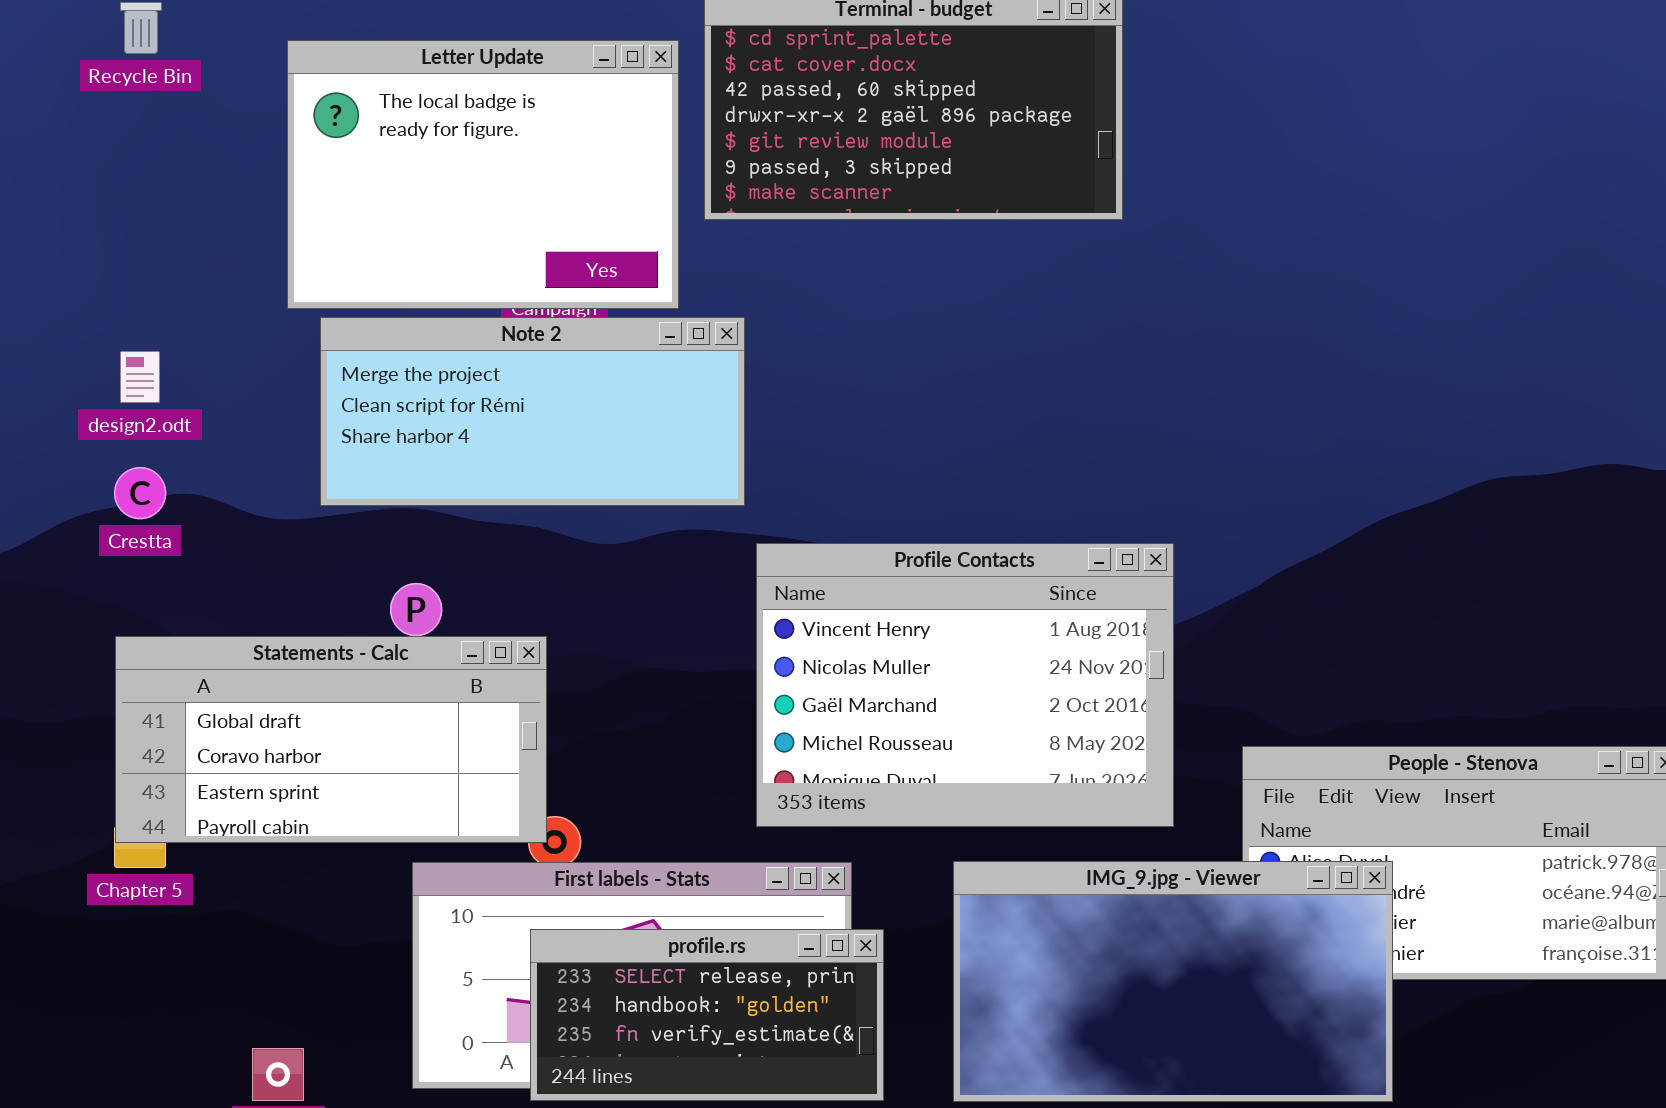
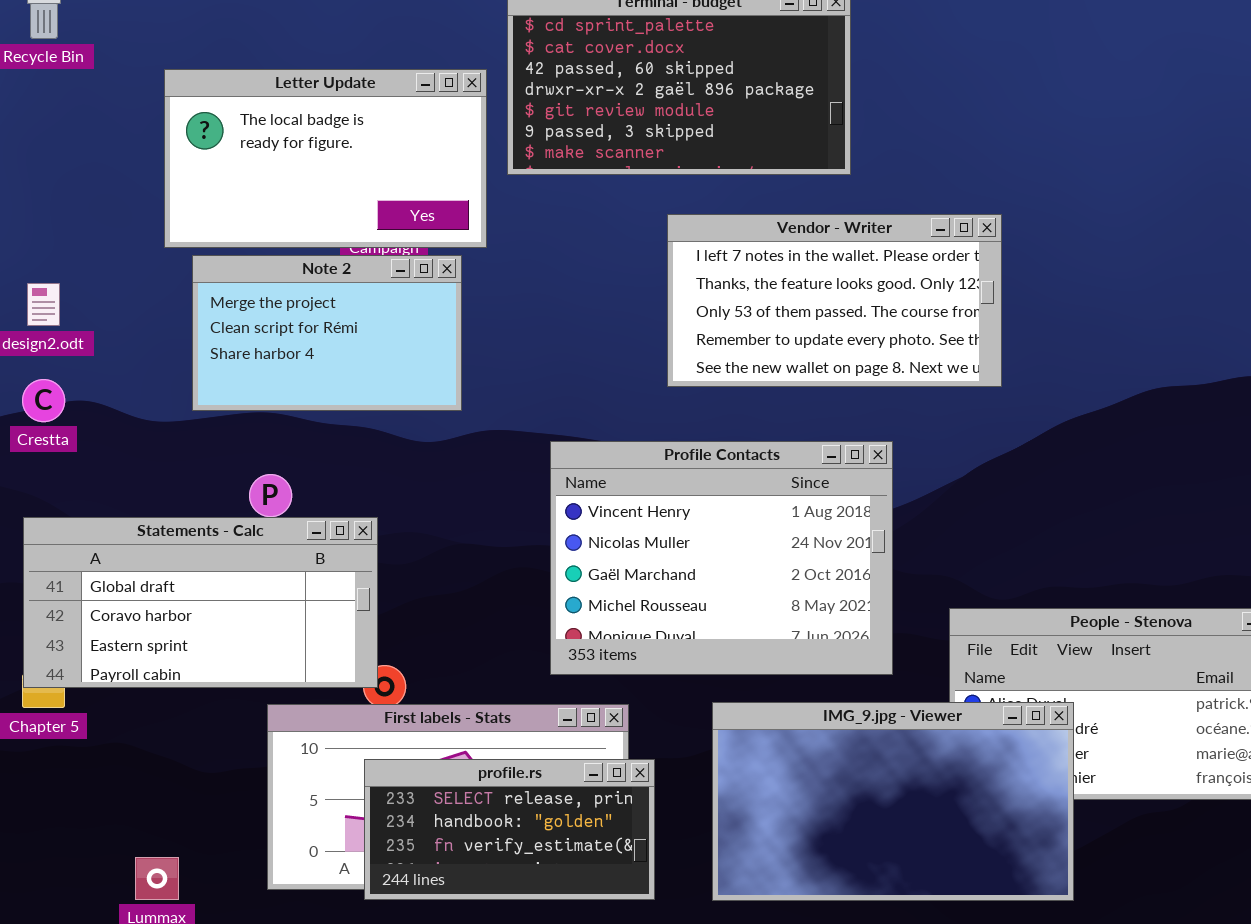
Letter Update: [287,40,679,309] -> [164,69,487,248], resized
Vendor - Writer: none -> [667,214,1002,387], opened
Note 2: [320,317,745,506] -> [192,255,462,411], resized

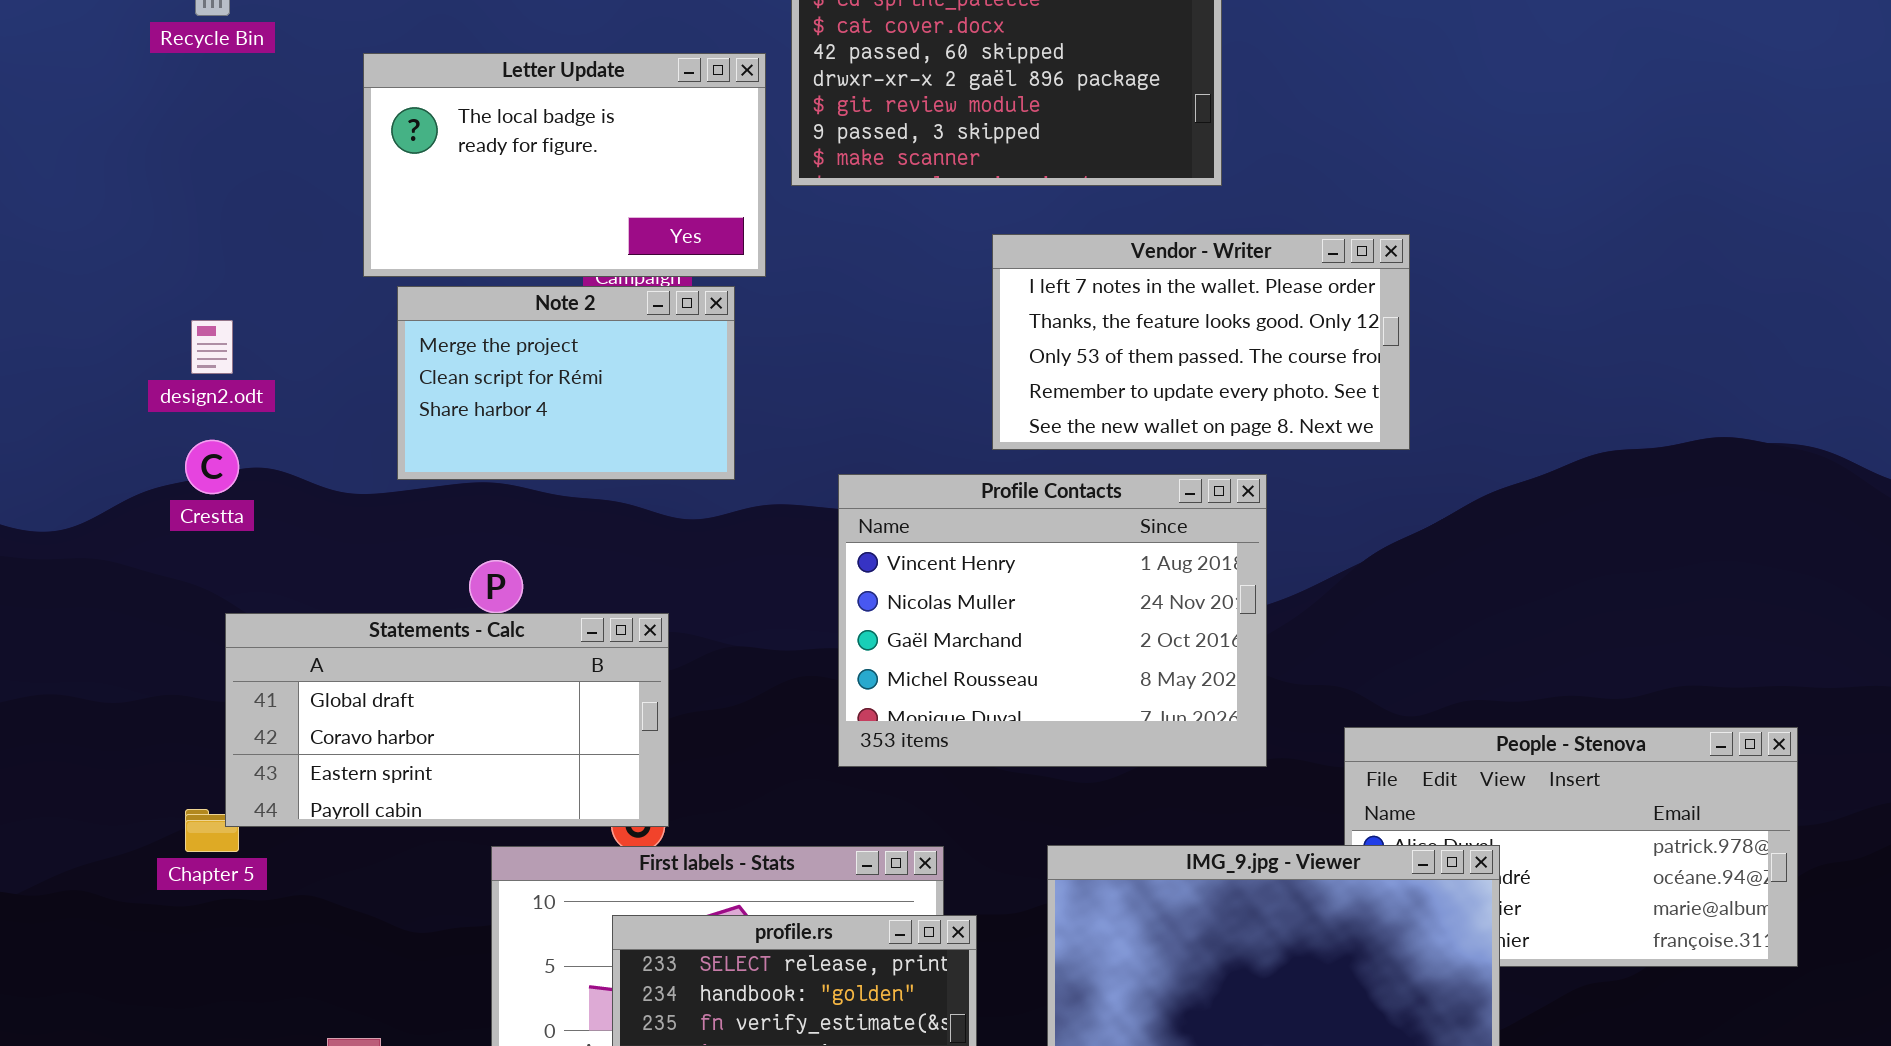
Profile Contacts: [550,441,893,675] -> [838,474,1267,767], moved
Statements - Calc: [23,517,378,688] -> [225,613,669,827], moved

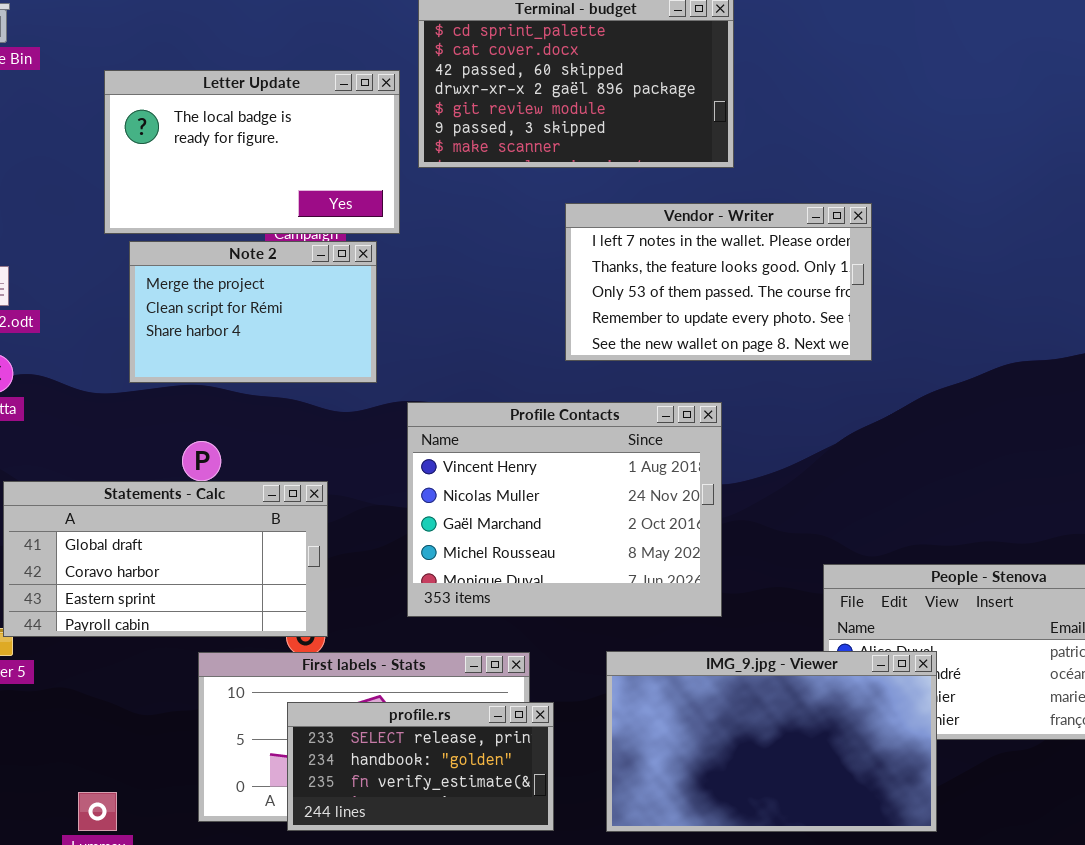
Profile Contacts: [838,474,1267,767] -> [407,402,722,617], moved

